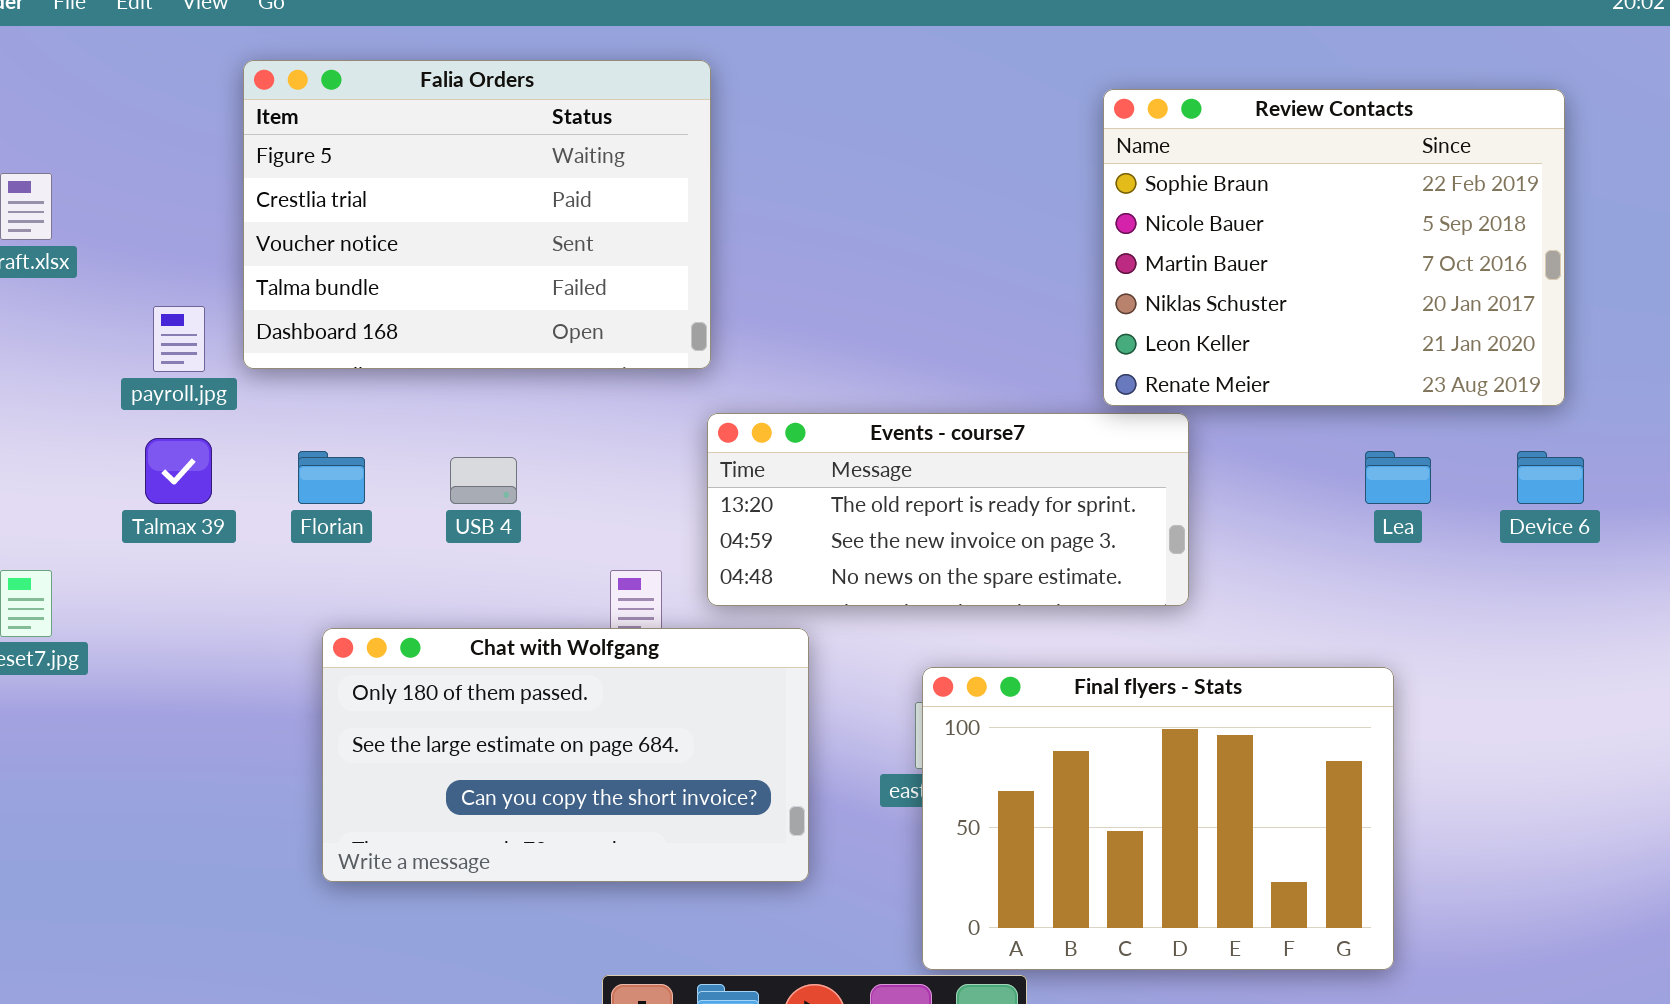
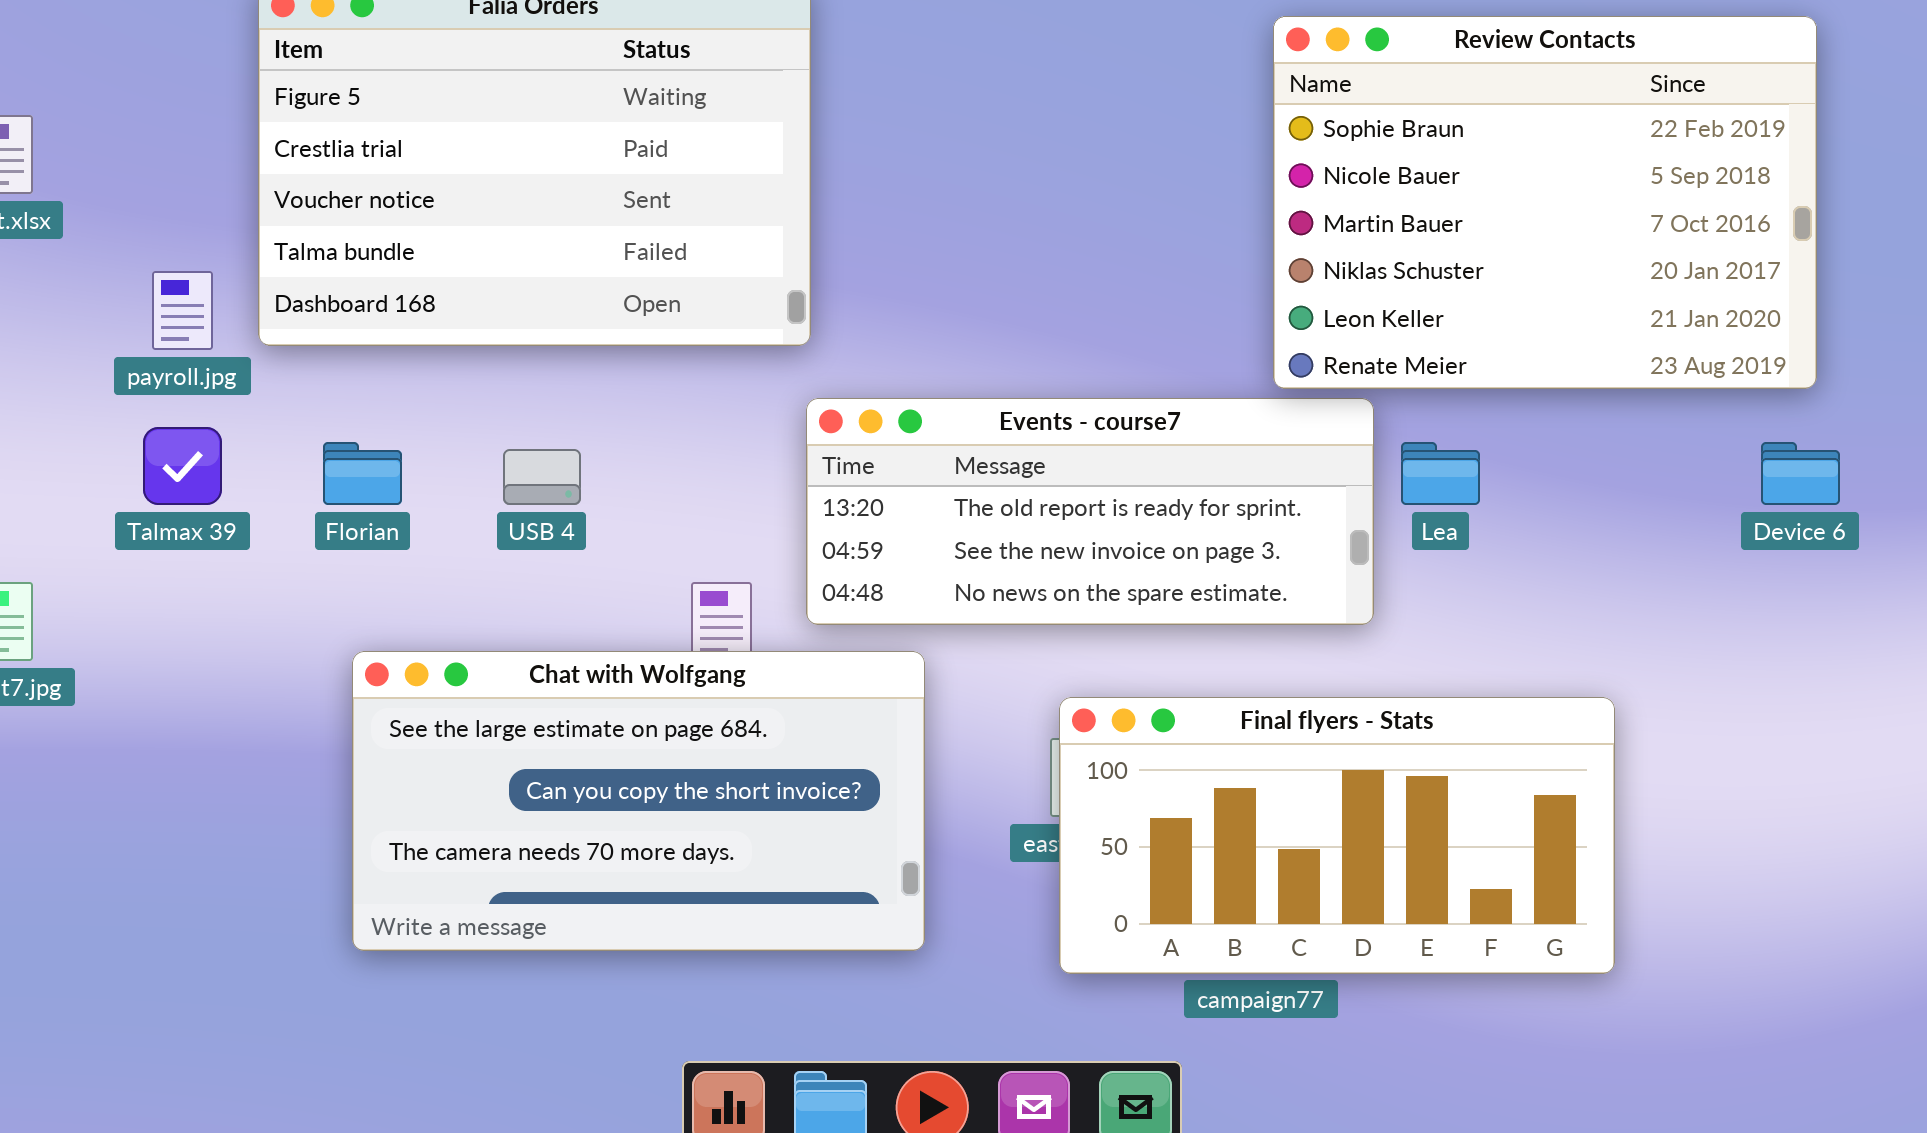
Lea: [1365,451,1431,504] -> [1401,442,1480,505], moved
Chat with Wolfgang: [322,628,809,882] -> [352,651,925,951], scrolled down 1 row
Final flyers - Stats: [922,667,1394,970] -> [1059,697,1615,974], resized

